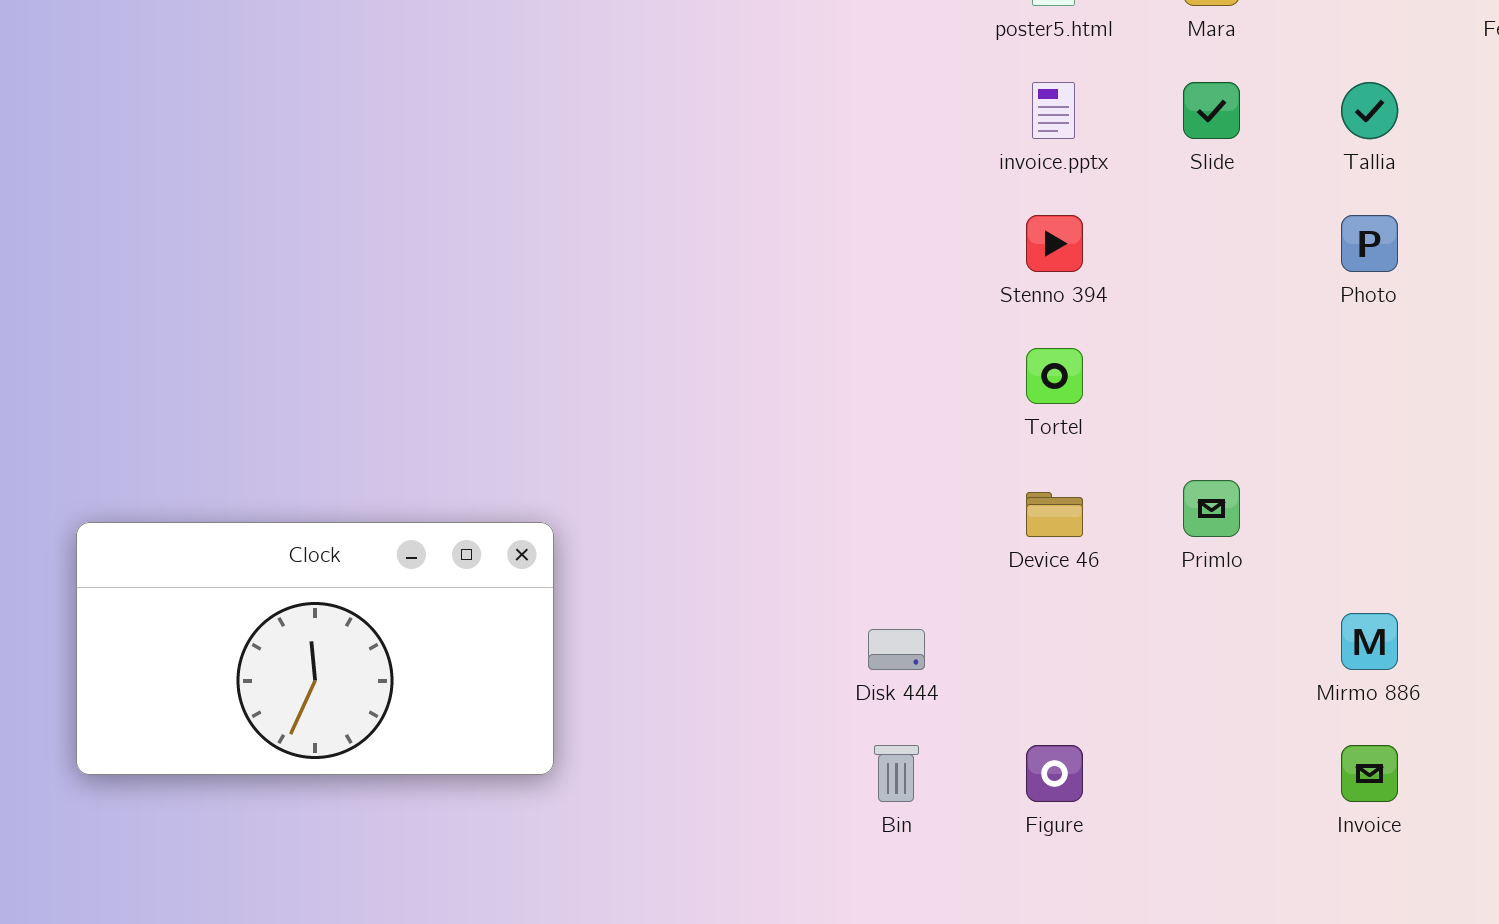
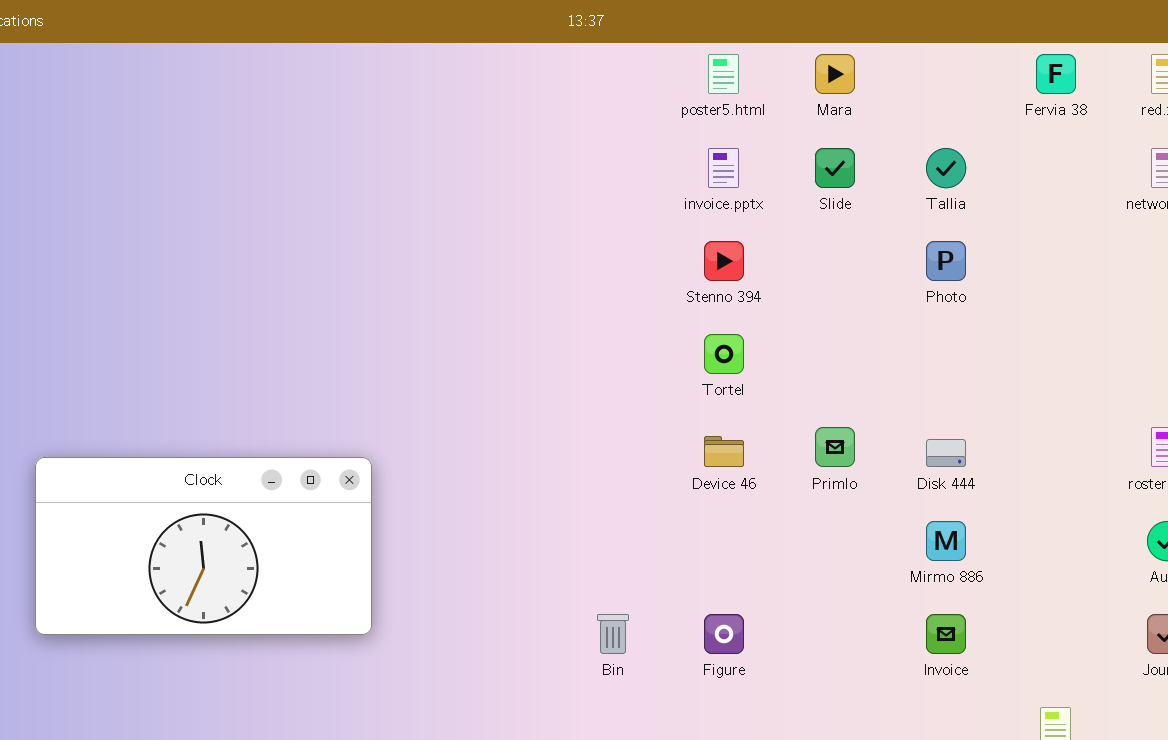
Disk 444: [868,629,925,670] -> [926,439,966,467], moved

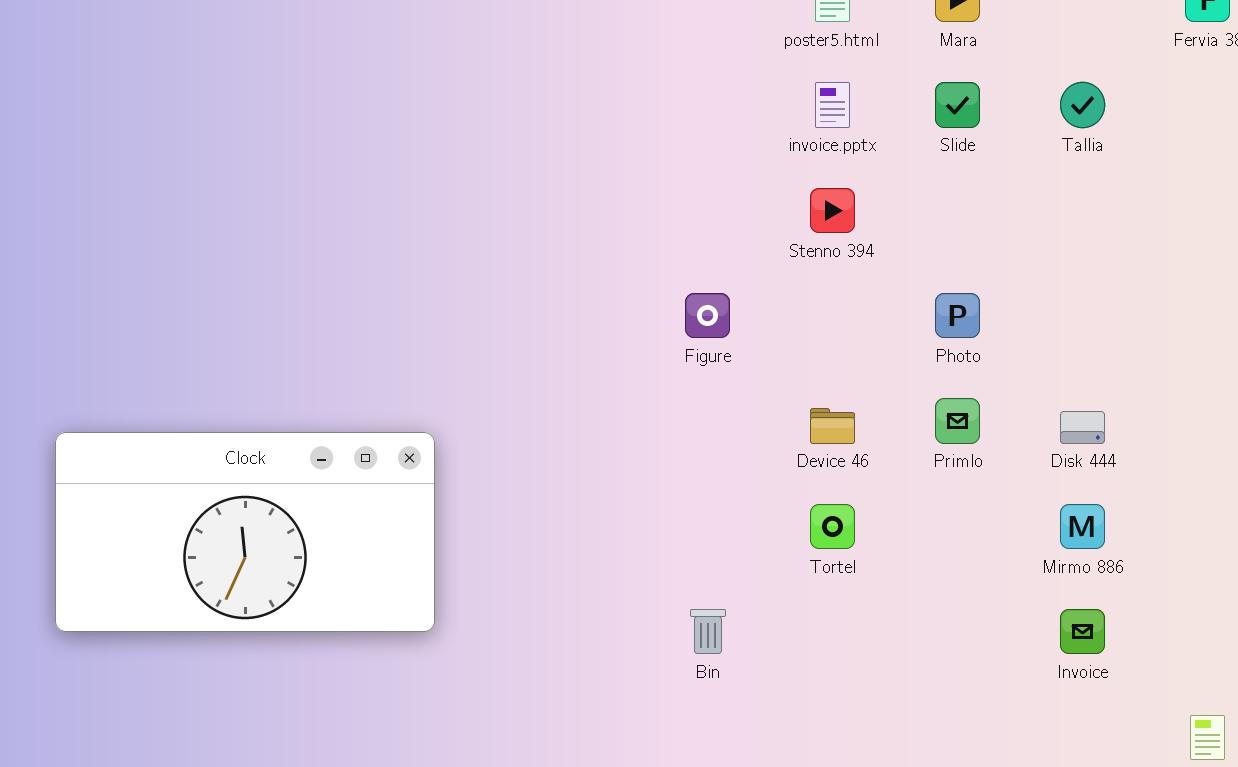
Photo: [926,241,966,281] -> [935,293,980,338], moved
Tortel: [704,334,744,374] -> [810,504,855,549], moved
Figure: [704,614,744,654] -> [685,293,730,338], moved

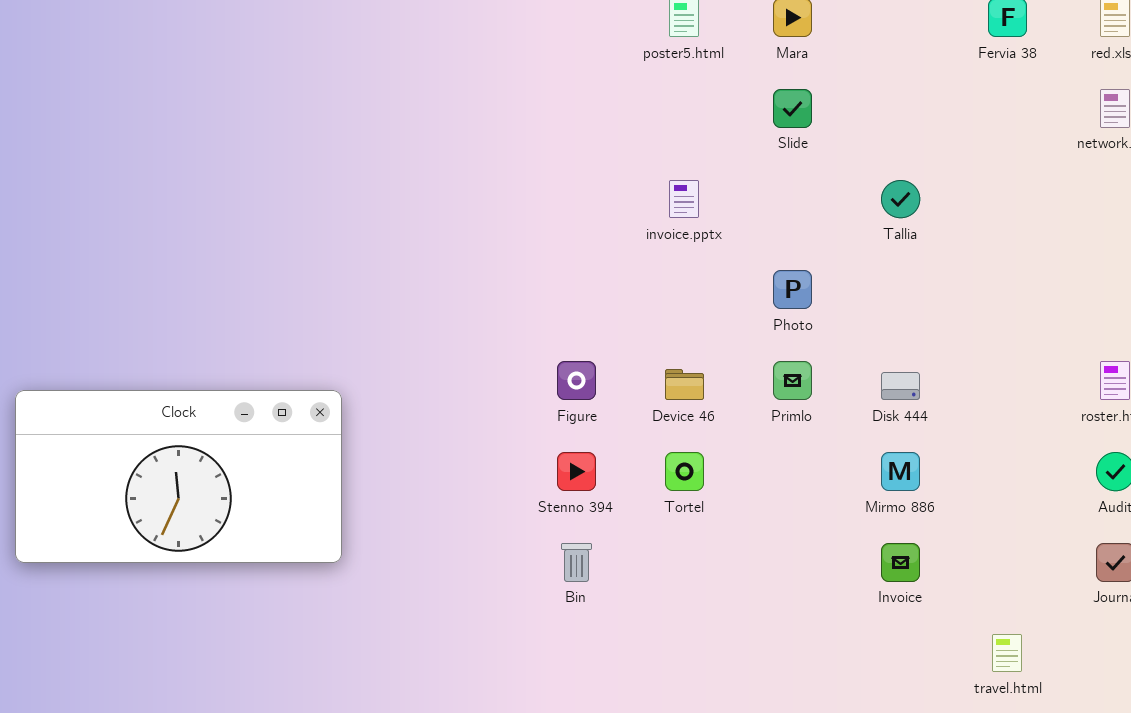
invoice.pptx: [815,82,850,128] -> [669,180,699,218], moved
Tallia: [1060,82,1105,128] -> [881,180,920,218], moved
Stenno 394: [810,188,855,233] -> [557,452,596,491], moved
Figure: [685,293,730,338] -> [557,361,596,400], moved

